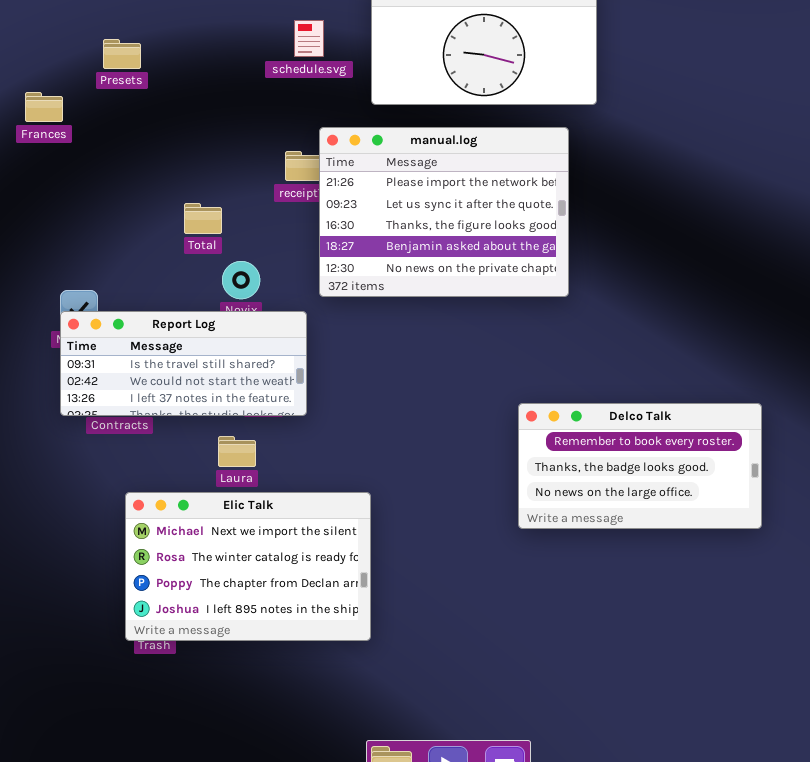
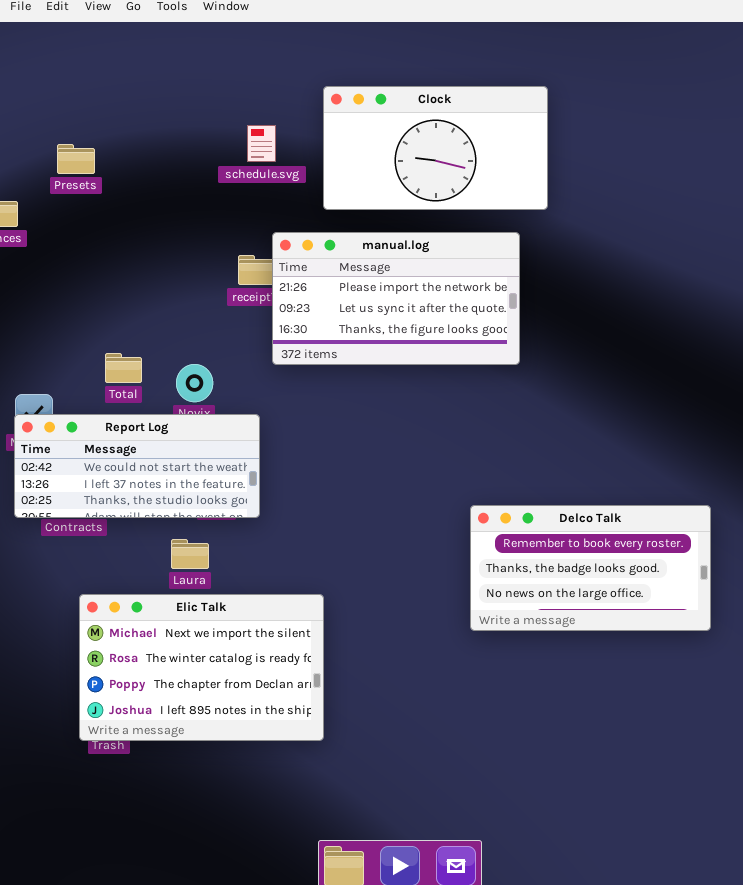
manual.log: [319,127,569,297] -> [272,232,520,365], resized
Total: [184,203,222,234] -> [105,353,142,383], moved
Report Log: [60,311,307,416] -> [14,414,260,518], scrolled down 1 row

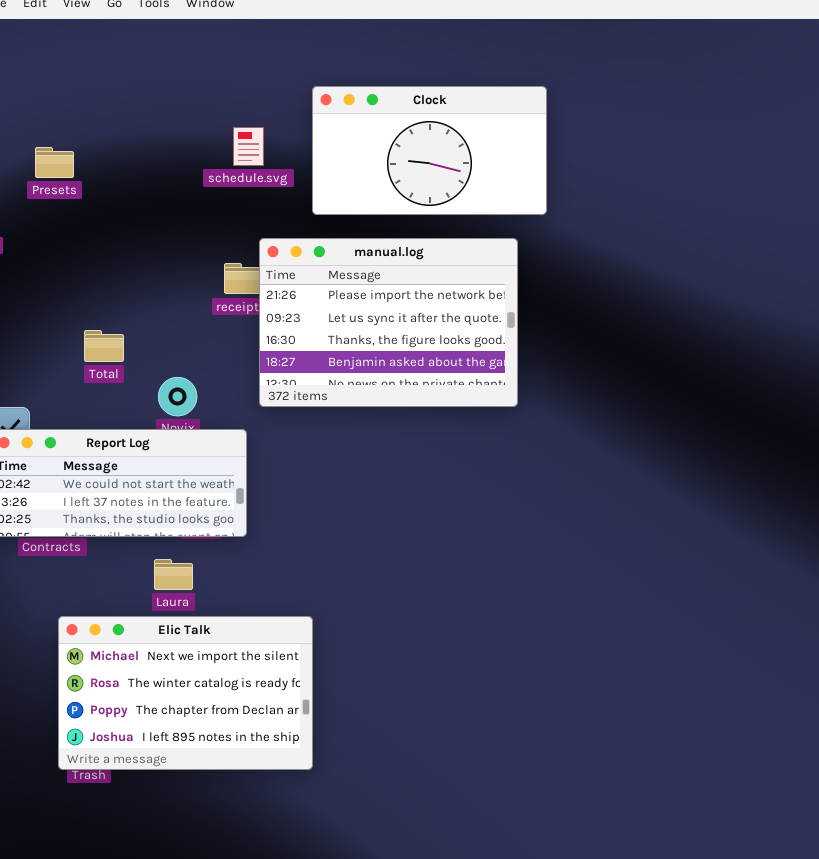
manual.log: [272,232,520,365] -> [259,238,518,407], resized
Total: [105,353,142,383] -> [84,330,124,362], moved
Delco Talk: [470,505,711,631] -> none, closed

